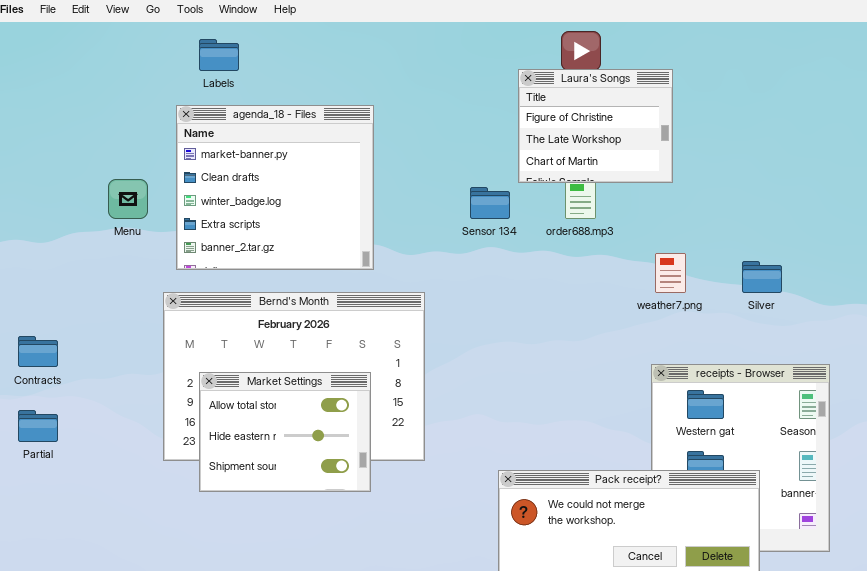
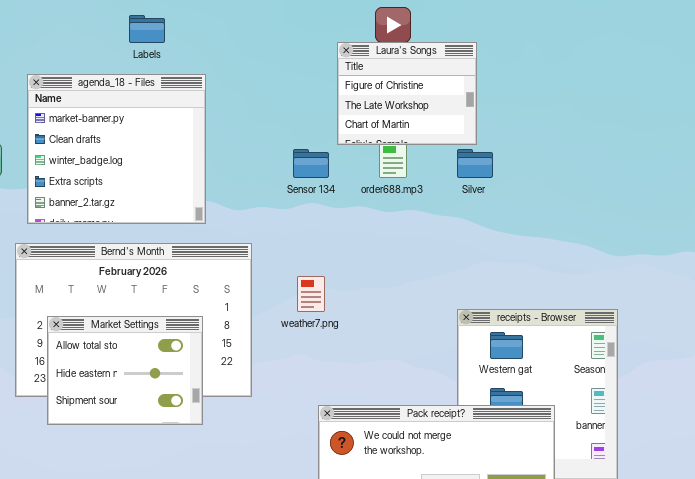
Labels: [199,39,239,71] -> [129,15,165,43], moved
weather7.png: [655,253,686,293] -> [297,276,325,312], moved
Silver: [742,261,782,293] -> [457,149,493,178], moved

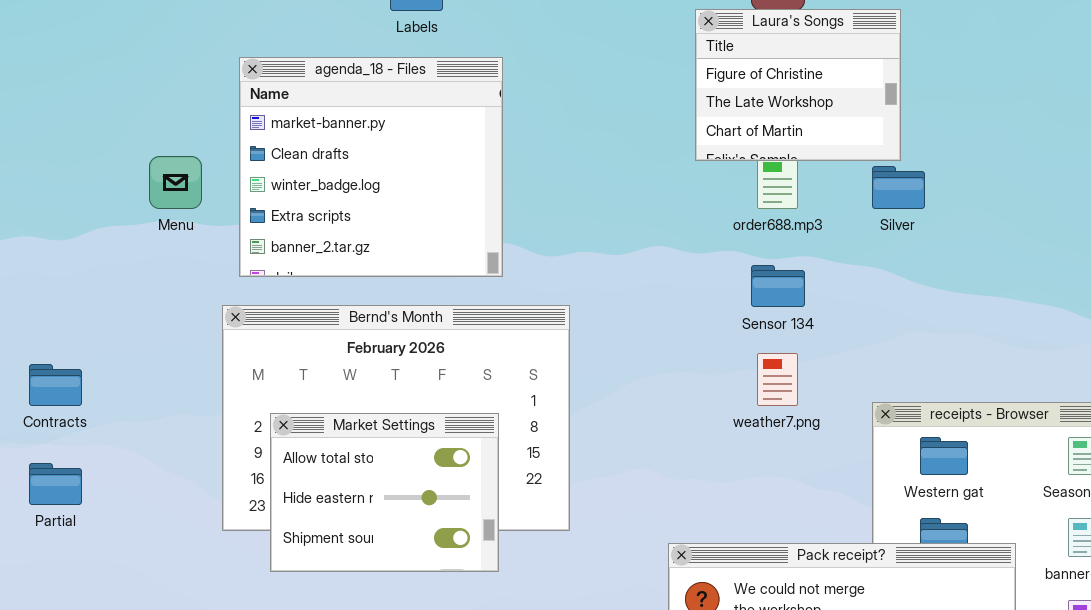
Sensor 134: [293,149,329,178] -> [751,265,805,307], moved
weather7.png: [297,276,325,312] -> [757,353,798,406], moved

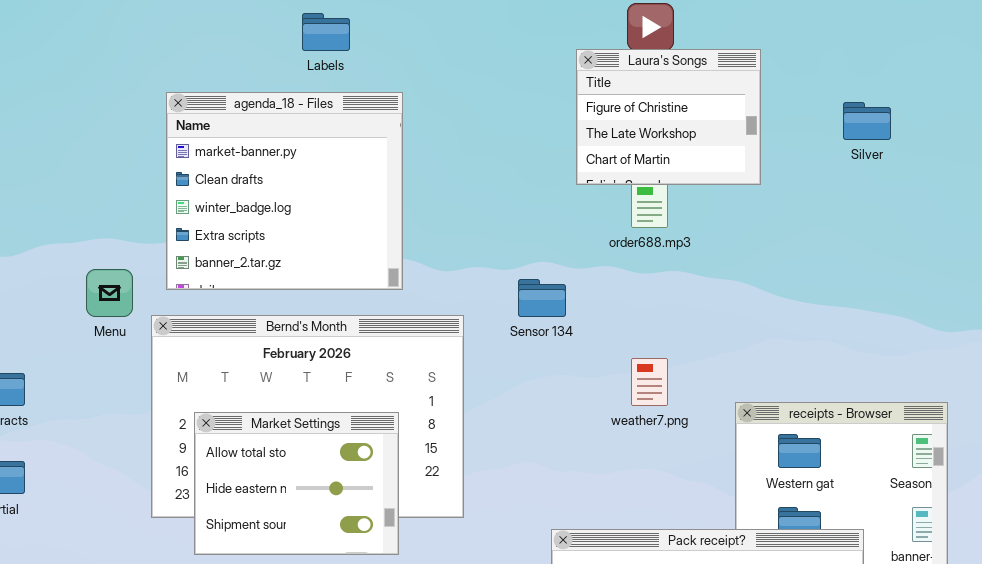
Menu: [149,156,202,209] -> [86,269,133,317], moved
Silver: [872,166,925,209] -> [843,102,891,140], moved
Sensor 134: [751,265,805,307] -> [518,279,566,317], moved

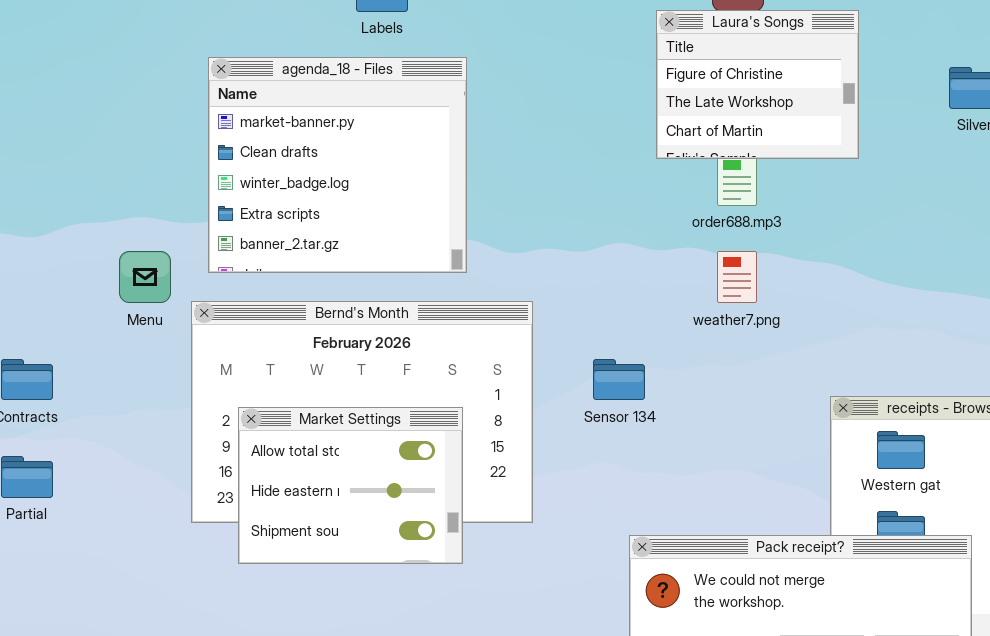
Sensor 134: [518,279,566,317] -> [593,359,645,400], moved
weather7.png: [631,358,668,406] -> [717,251,757,303], moved

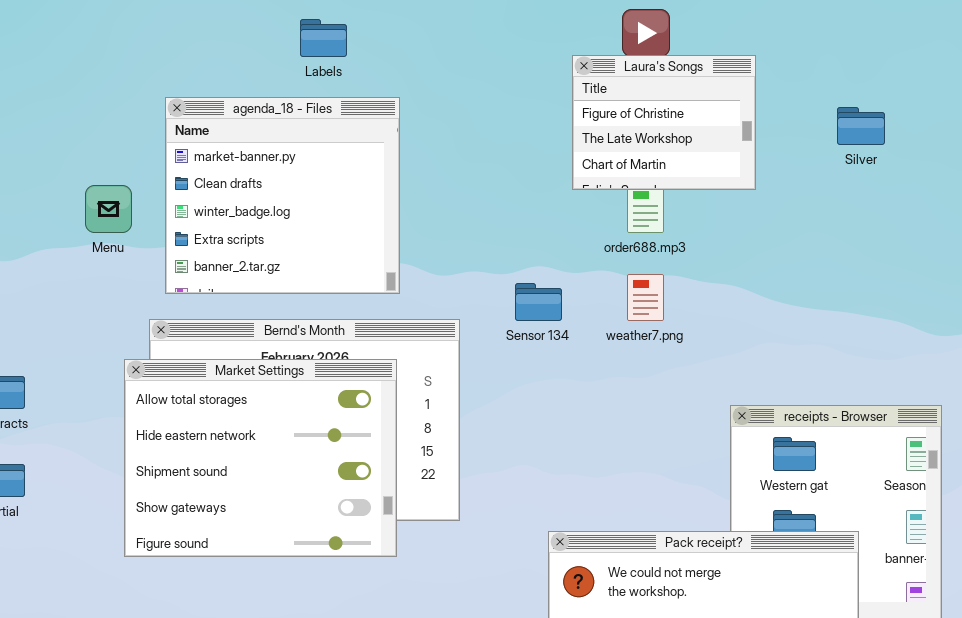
Menu: [119,251,171,303] -> [85,185,132,233], moved
Sensor 134: [593,359,645,400] -> [515,283,562,321], moved
Market Settings: [238,407,463,564] -> [124,359,397,557], resized

